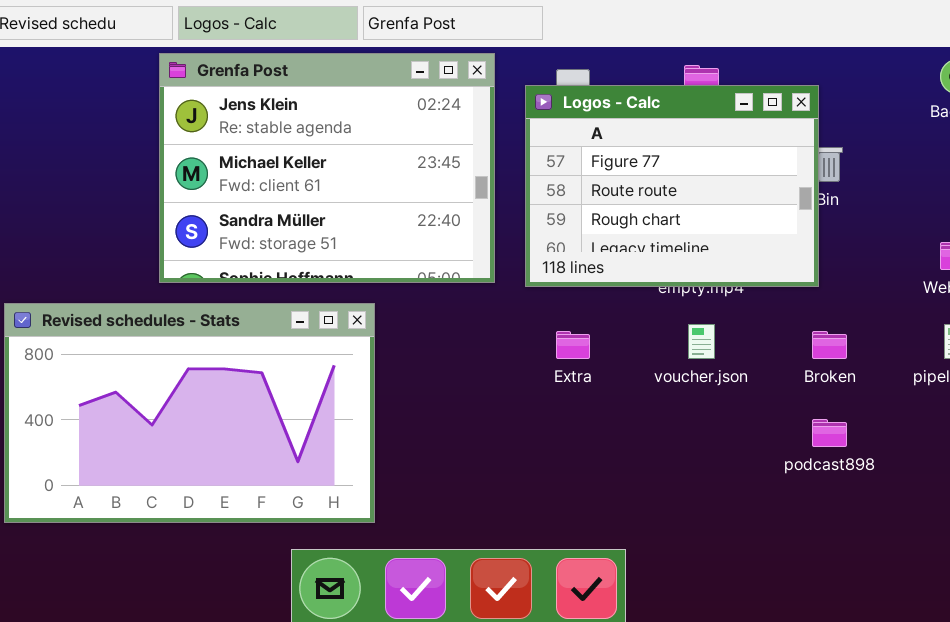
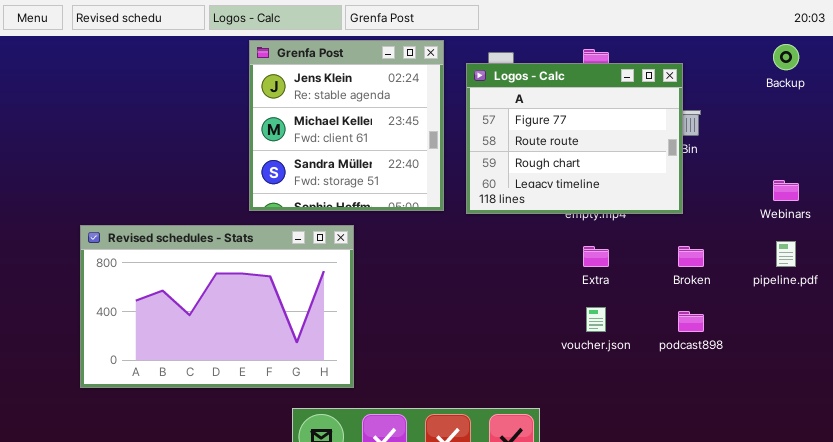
Grenfa Post: [159,53,495,283] -> [249,40,444,211], resized
voucher.json: [688,324,715,359] -> [586,307,606,332], moved
Extra: [556,331,590,359] -> [583,246,609,267], moved

